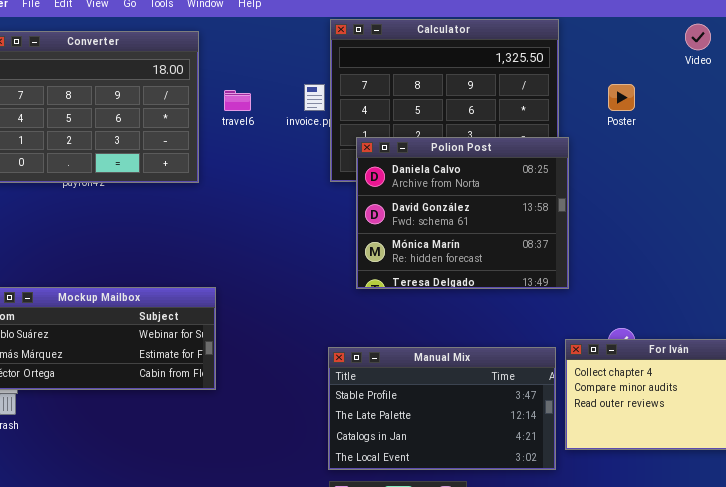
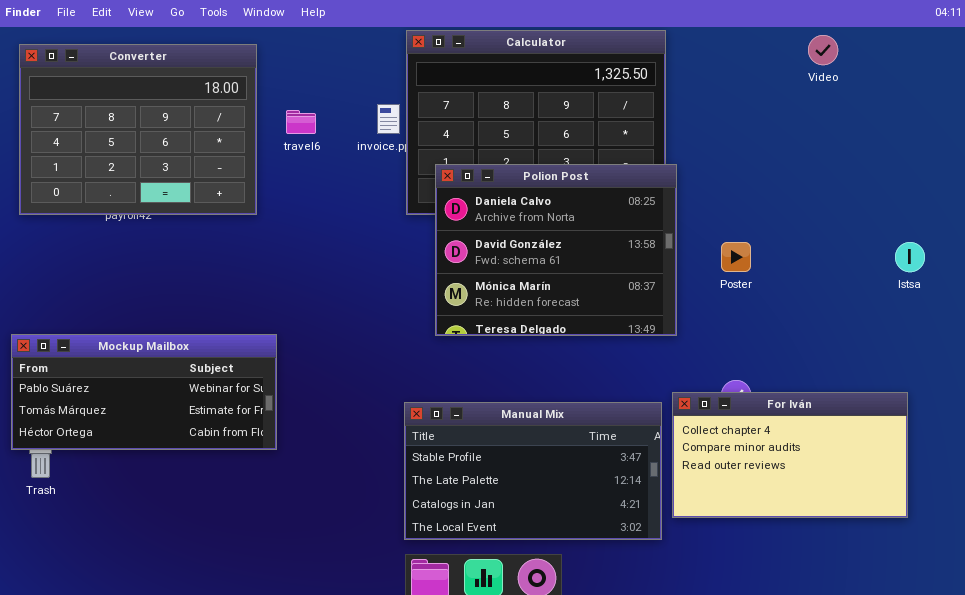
Poster: [608,84,635,111] -> [721,242,751,272], moved

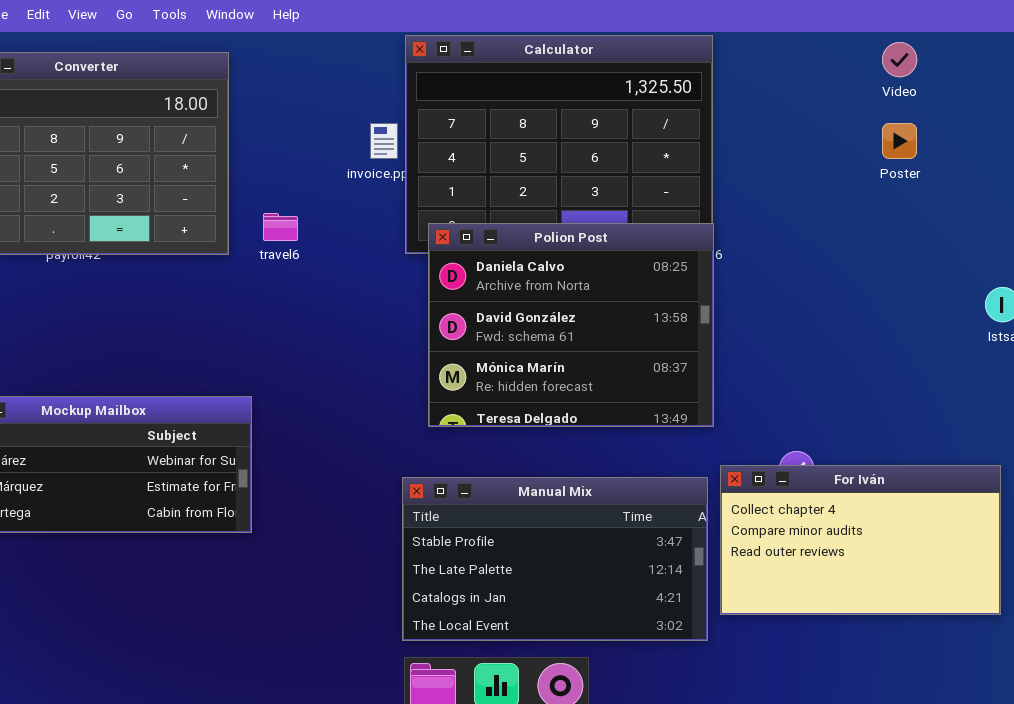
travel6: [286,110,316,134] -> [263,213,298,241], moved
Polion Post: [435,164,677,336] -> [428,223,714,427], moved
Poster: [721,242,751,272] -> [882,123,917,159], moved

